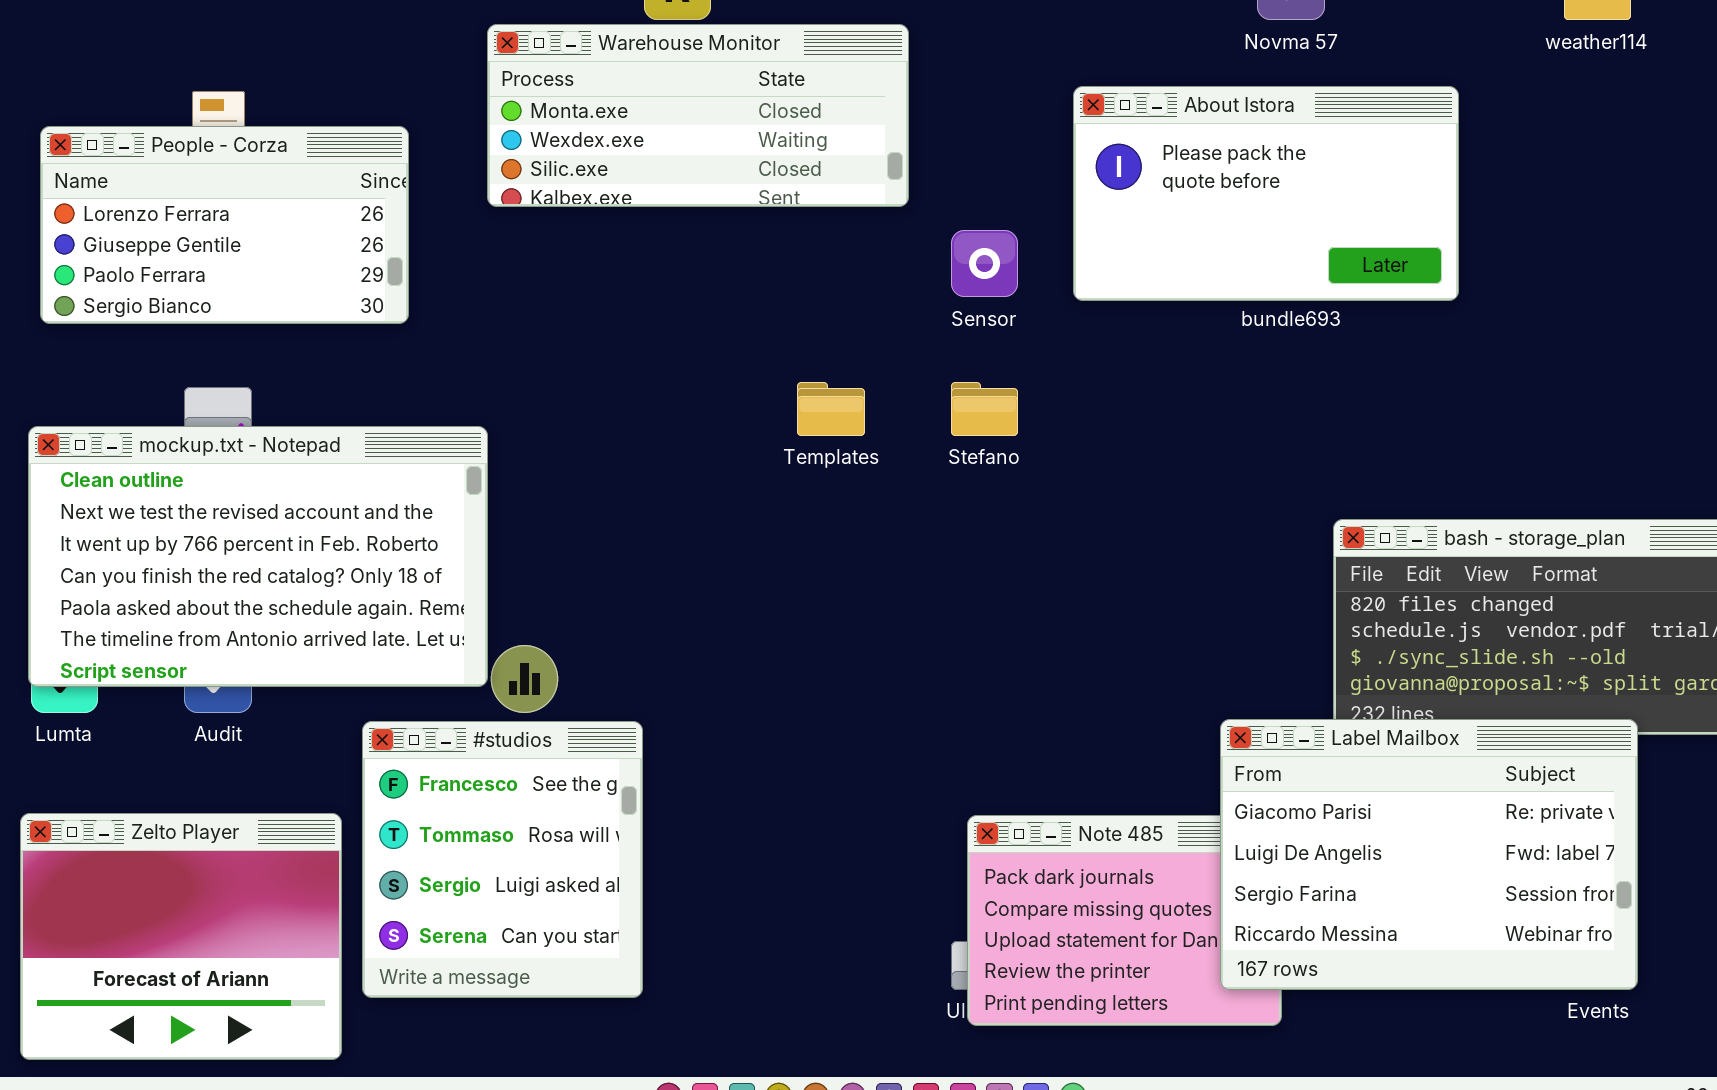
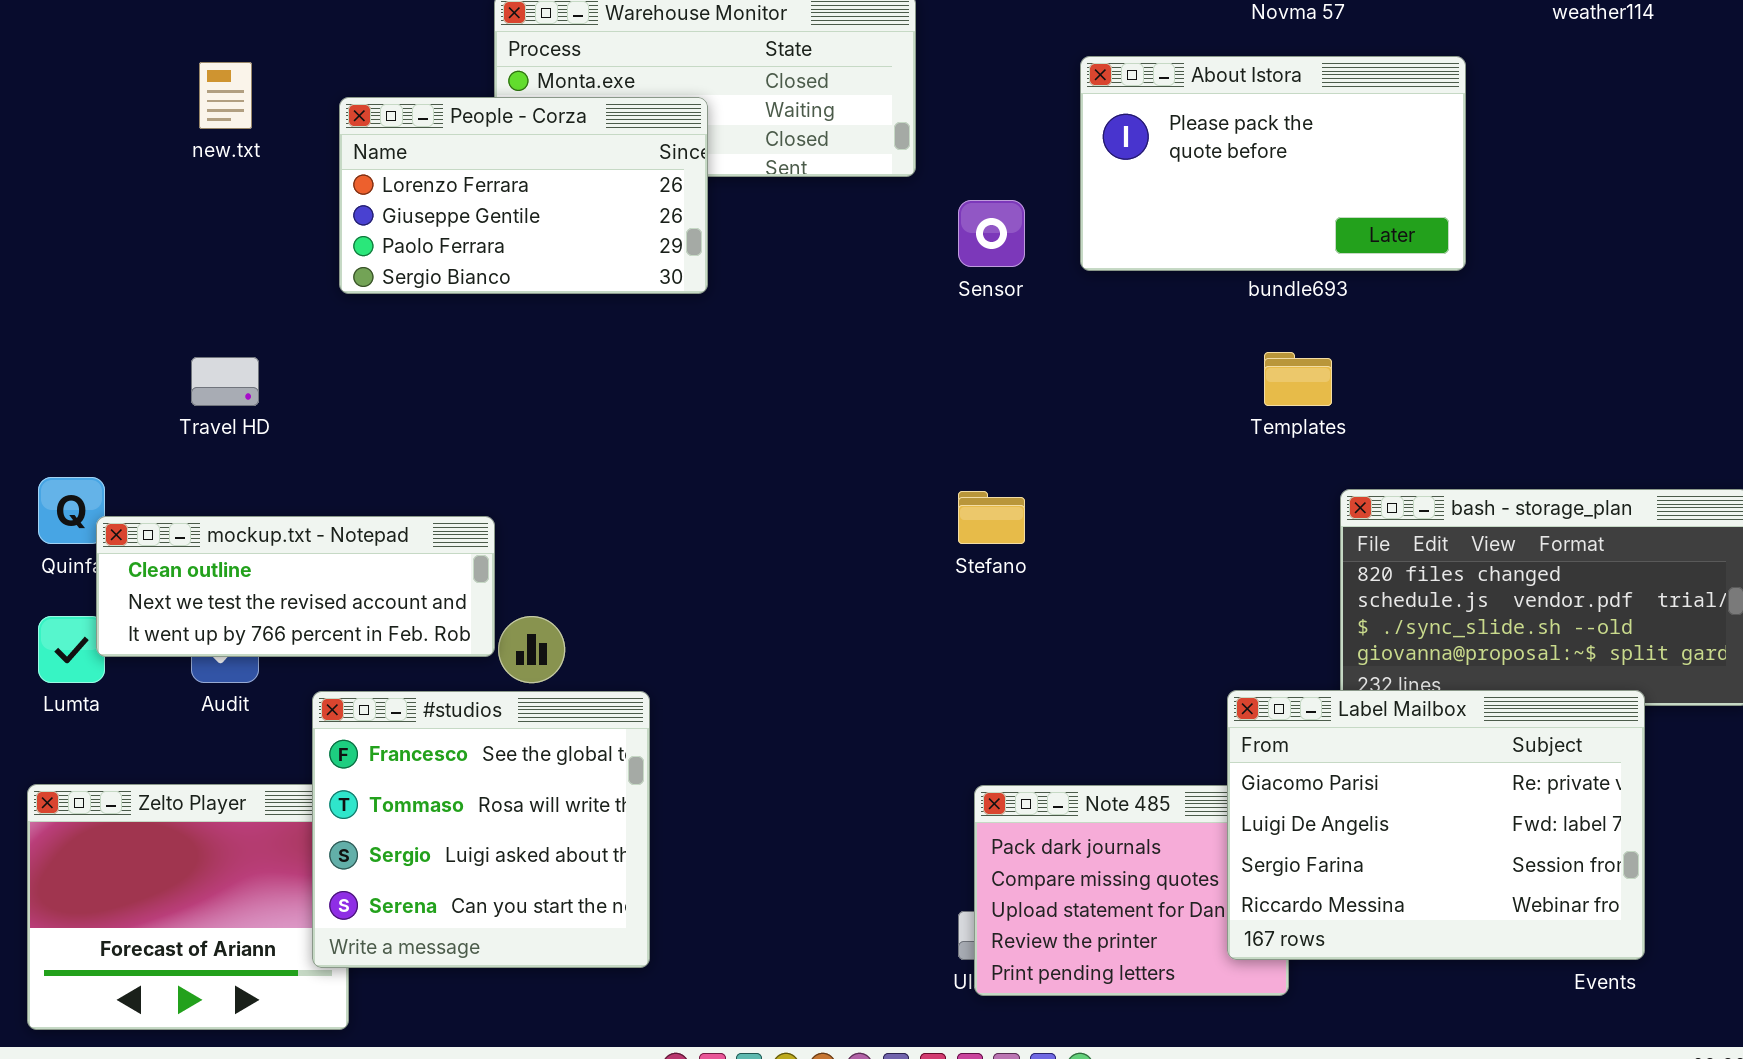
People - Corza: [40,126,409,324] -> [339,97,708,294], moved
Templates: [797,382,865,436] -> [1264,352,1332,406], moved
Stefano: [951,382,1018,436] -> [958,491,1025,544], moved
mockup.txt - Notepad: [28,426,488,687] -> [96,516,495,657], resized
#studios: [362,721,643,998] -> [312,691,650,968], resized

